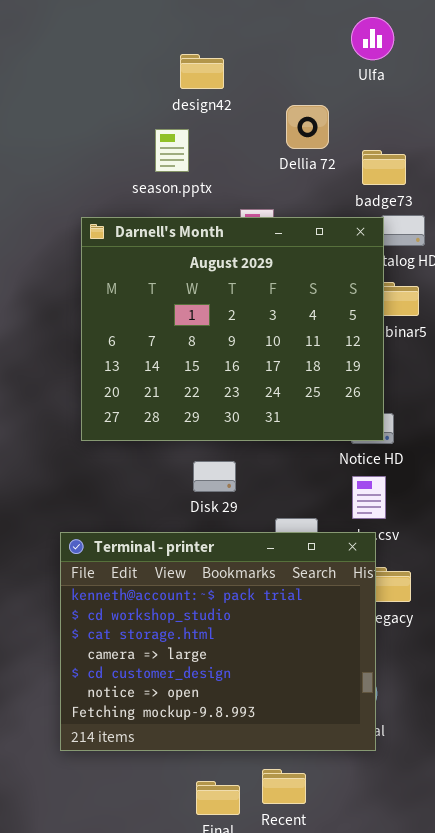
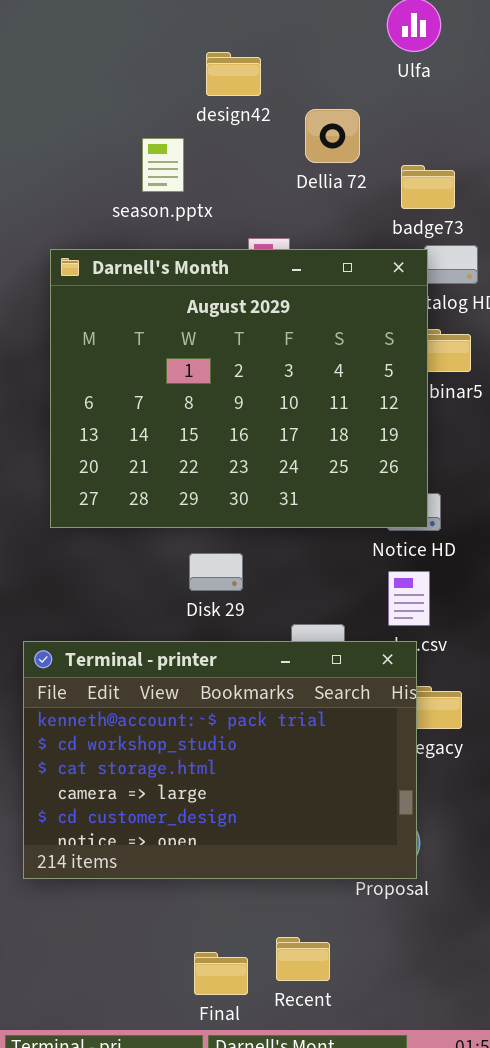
design42: [180,54,224,89] -> [206,52,261,96], moved
Terminal - printer: [60,532,376,751] -> [23,641,417,879], resized

